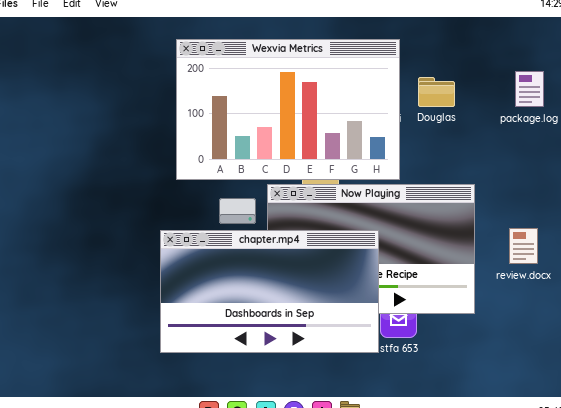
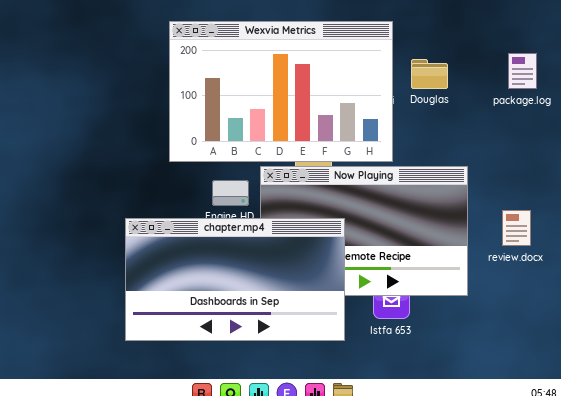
chapter.mp4: [160,230,379,353] -> [125,218,345,341], moved

